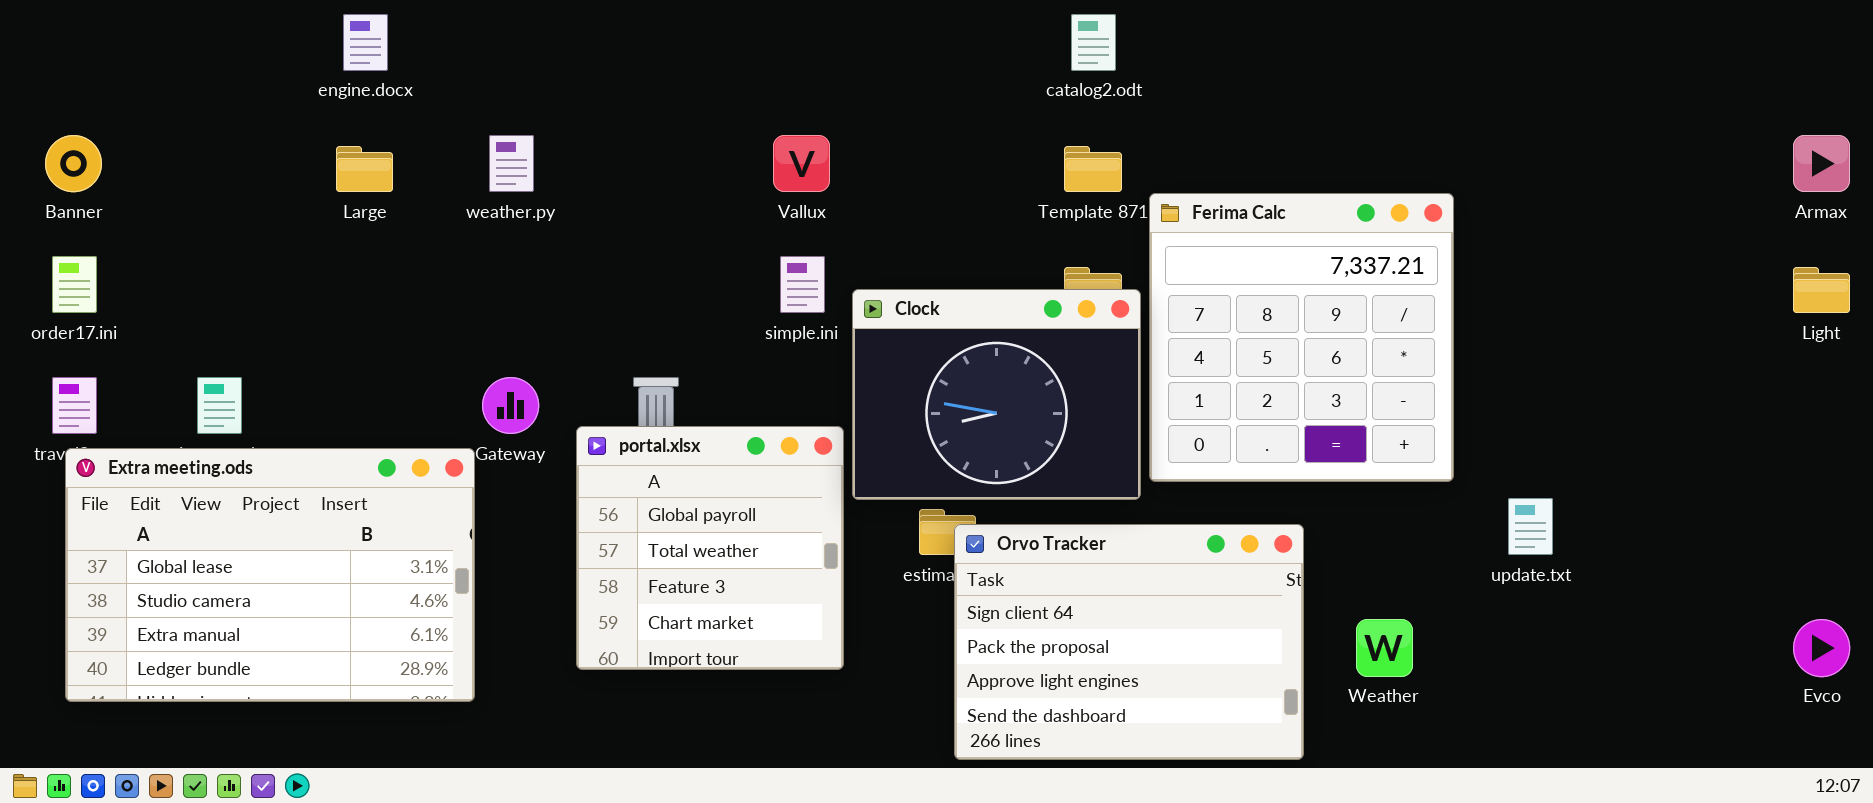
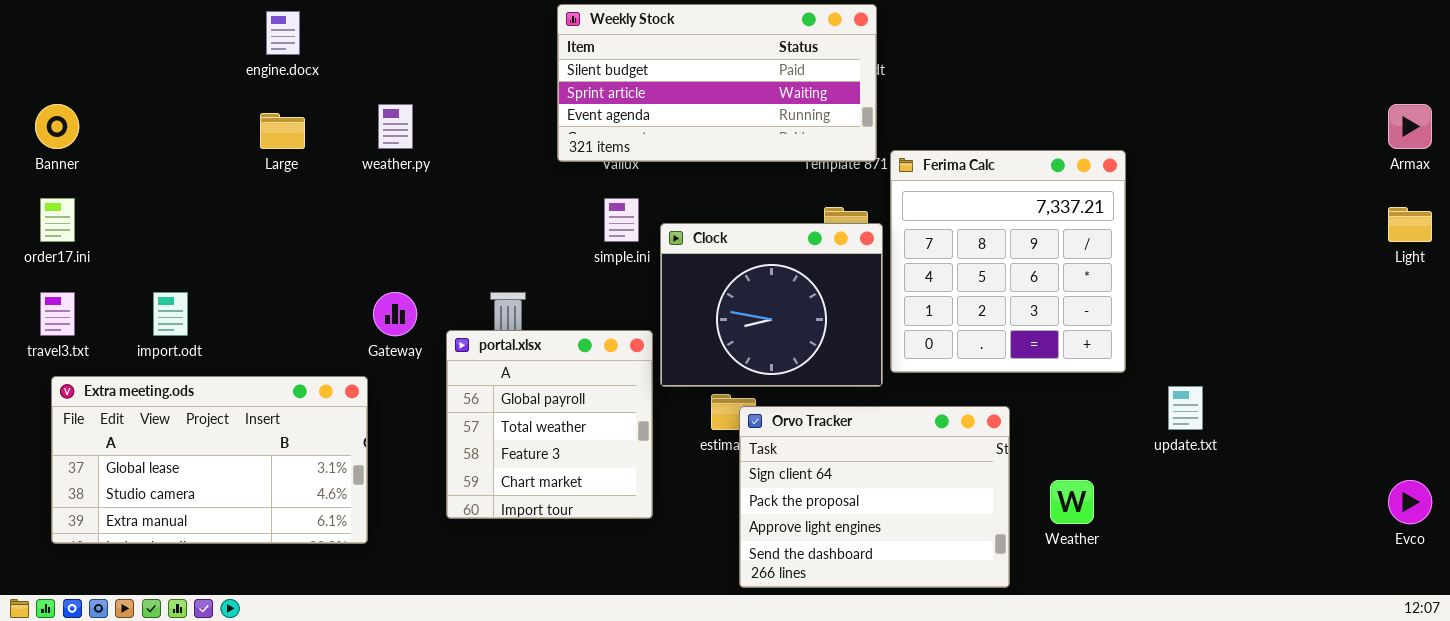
Weekly Stock: none -> [557,4,877,162], opened
Extra meeting.ods: [65,448,475,702] -> [51,376,368,544], resized

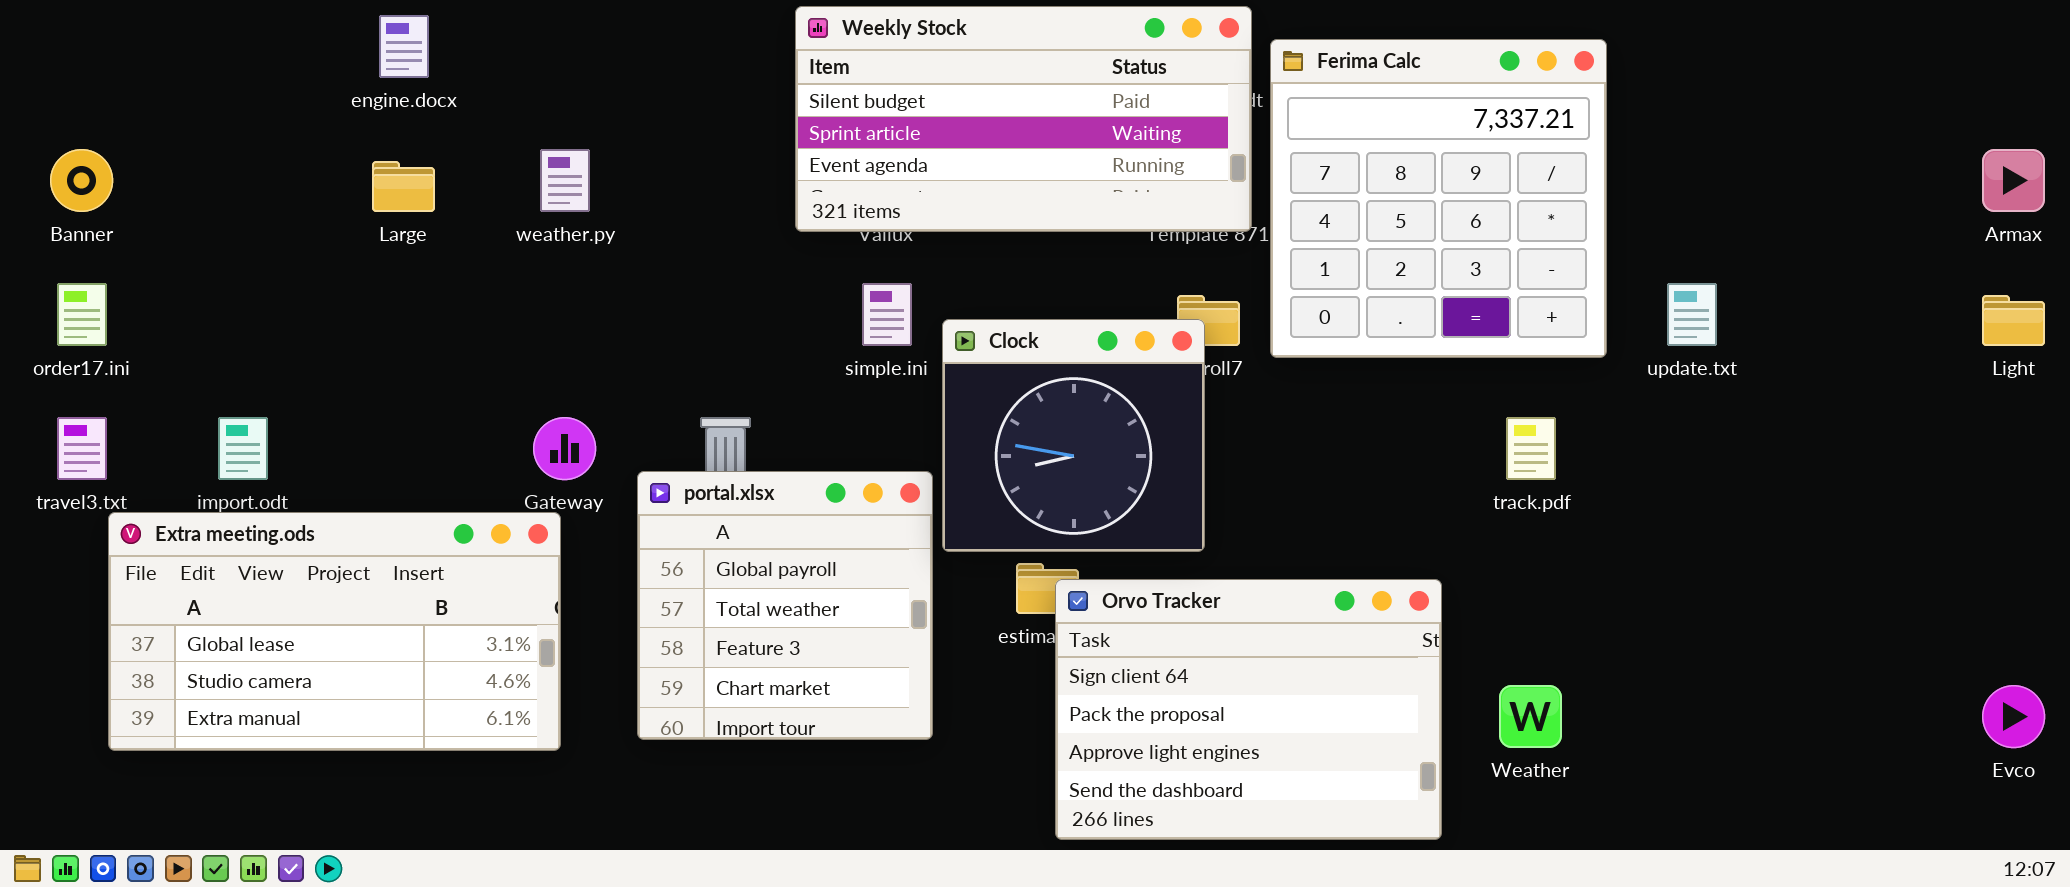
Ferima Calc: [890,150,1126,373] -> [1270,39,1607,358], moved
Clock: [660,223,883,387] -> [942,319,1205,552], resized
Extra meeting.ods: [51,376,368,544] -> [108,512,561,751], moved
update.txt: [1168,386,1203,430] -> [1667,283,1717,346], moved

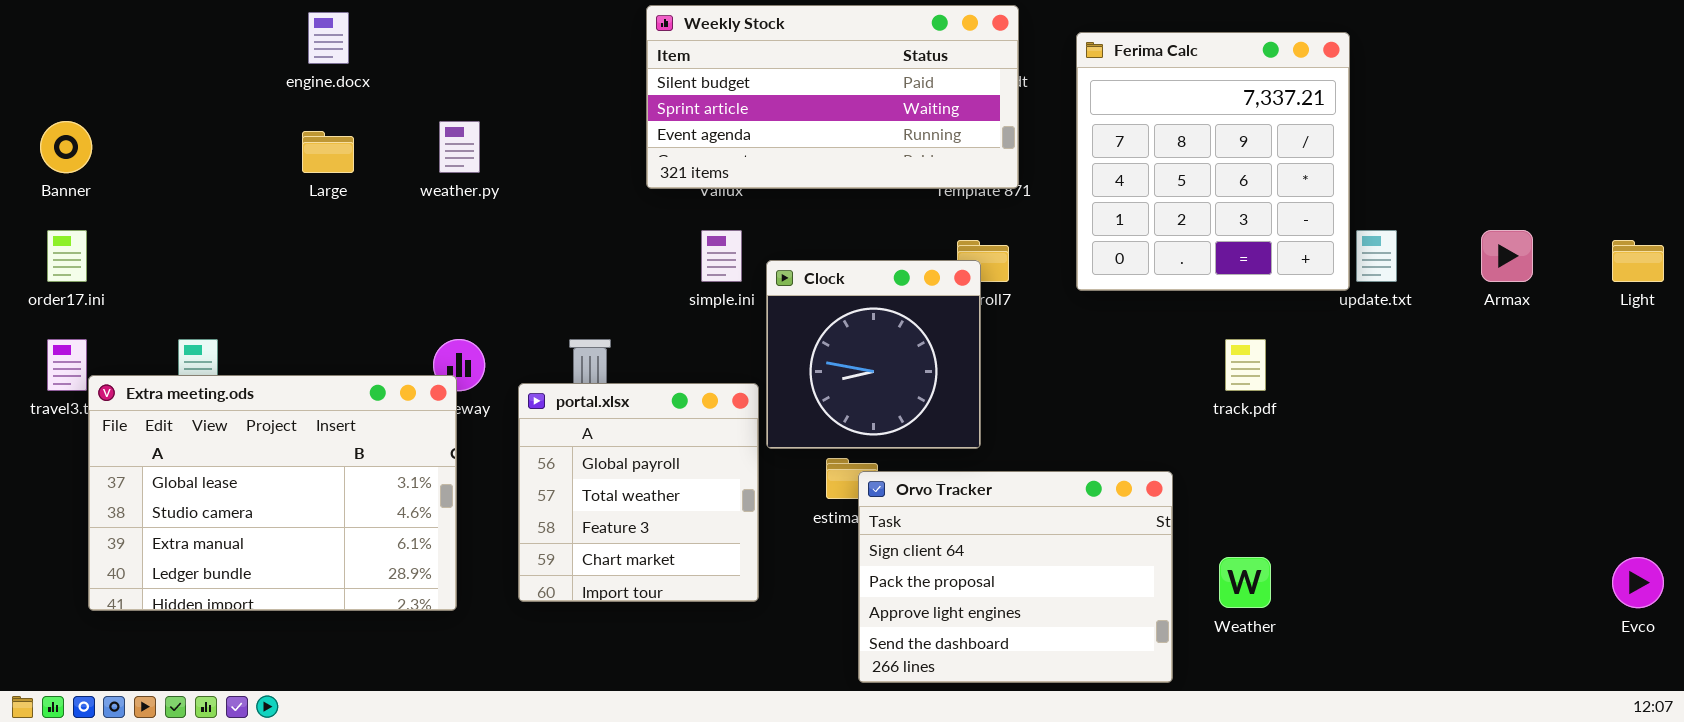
Ferima Calc: [1270,39,1607,358] -> [1076,32,1350,291], moved
Armax: [1982,149,2045,212] -> [1481,230,1533,282], moved
Extra meeting.ods: [108,512,561,751] -> [88,375,457,611], resized

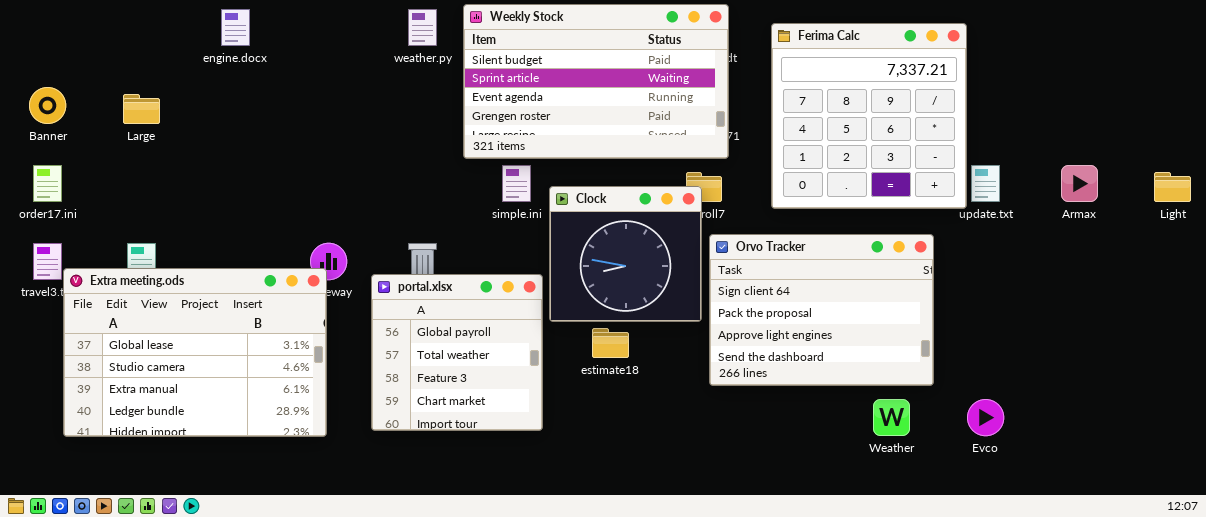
Weekly Stock: [646,5,1019,189] -> [463,4,729,159], resized
weather.py: [439,121,480,173] -> [408,9,437,46], moved
Large: [302,131,354,173] -> [123,94,160,124], moved
Orvo Tracker: [858,471,1173,683] -> [709,234,934,386], moved
Evco: [1612,557,1664,608] -> [967,399,1004,436], moved

